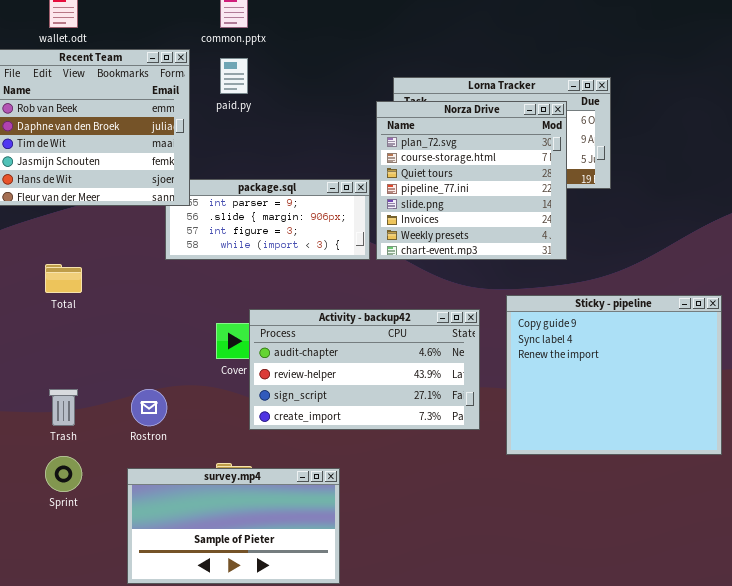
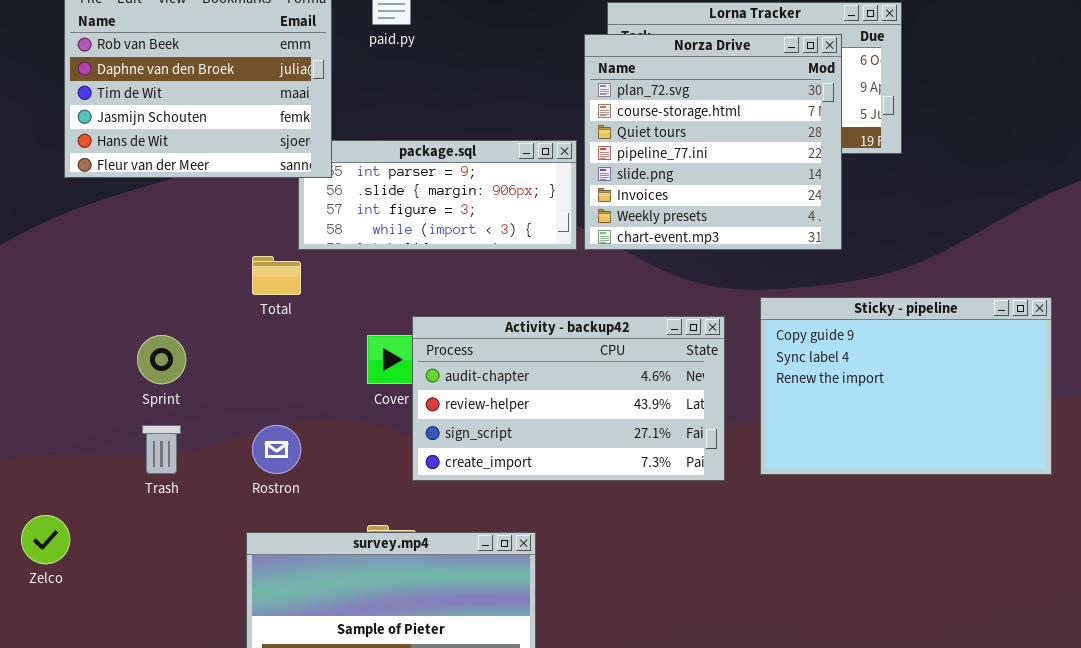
Total: [45,264,82,293] -> [252,256,301,295], moved
Sticky - pipeline: [506,295,722,455] -> [760,297,1052,475], resized
Sprint: [45,456,82,492] -> [137,335,186,384], moved

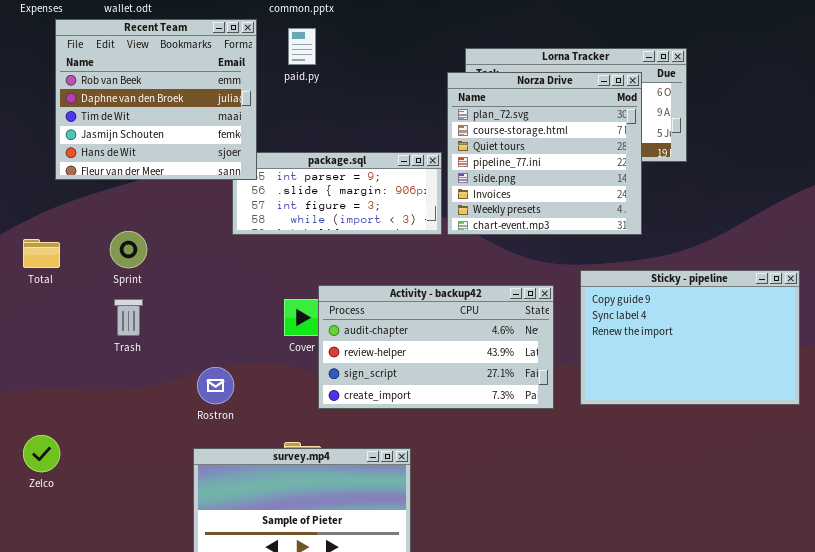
Total: [252,256,301,295] -> [23,239,60,268], moved
Sprint: [137,335,186,384] -> [110,231,147,268], moved
Trash: [142,425,181,474] -> [114,299,143,336], moved

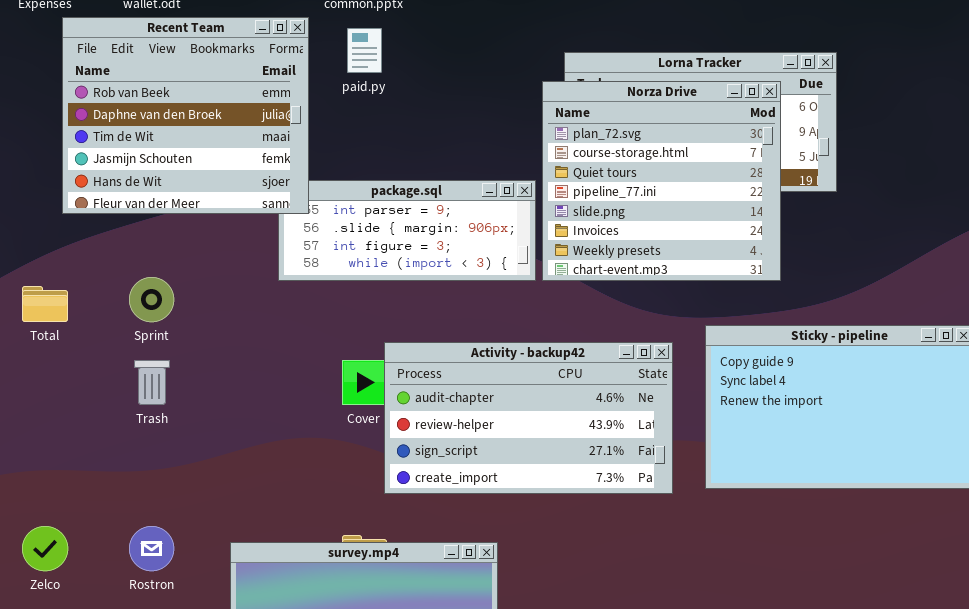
Rostron: [197,367,234,404] -> [129,526,174,571], moved

